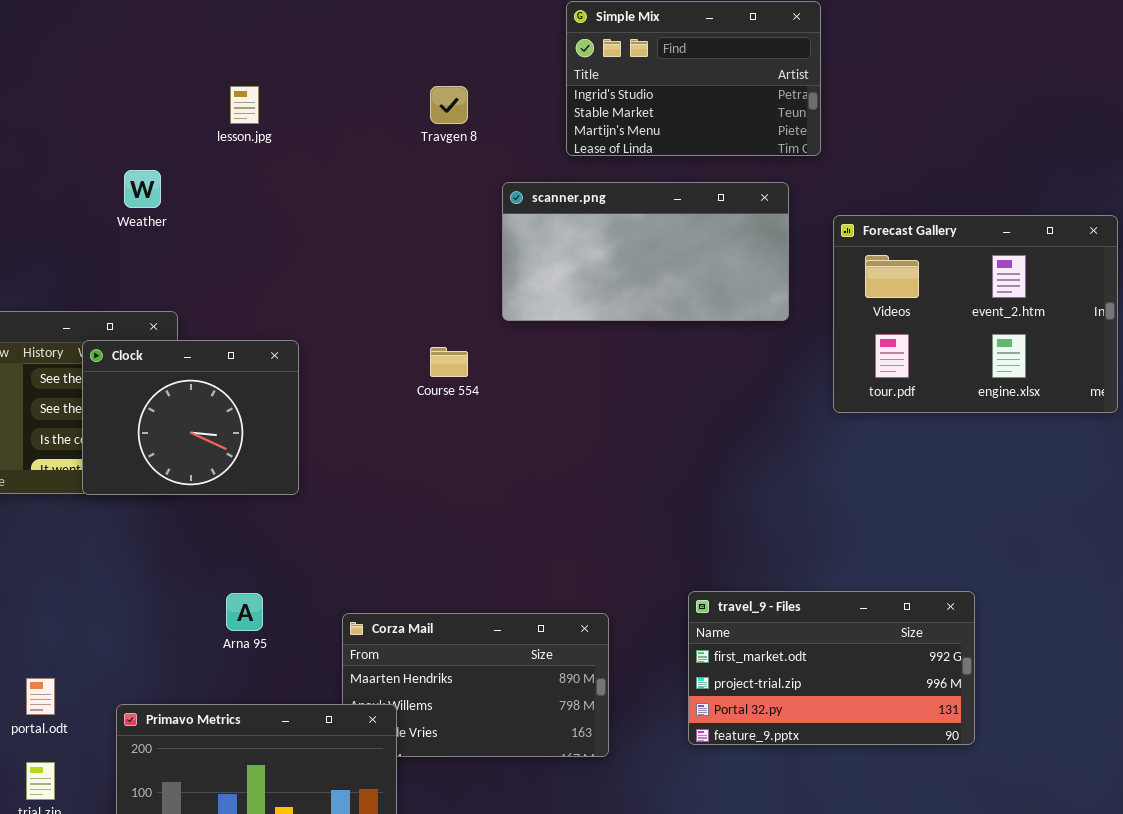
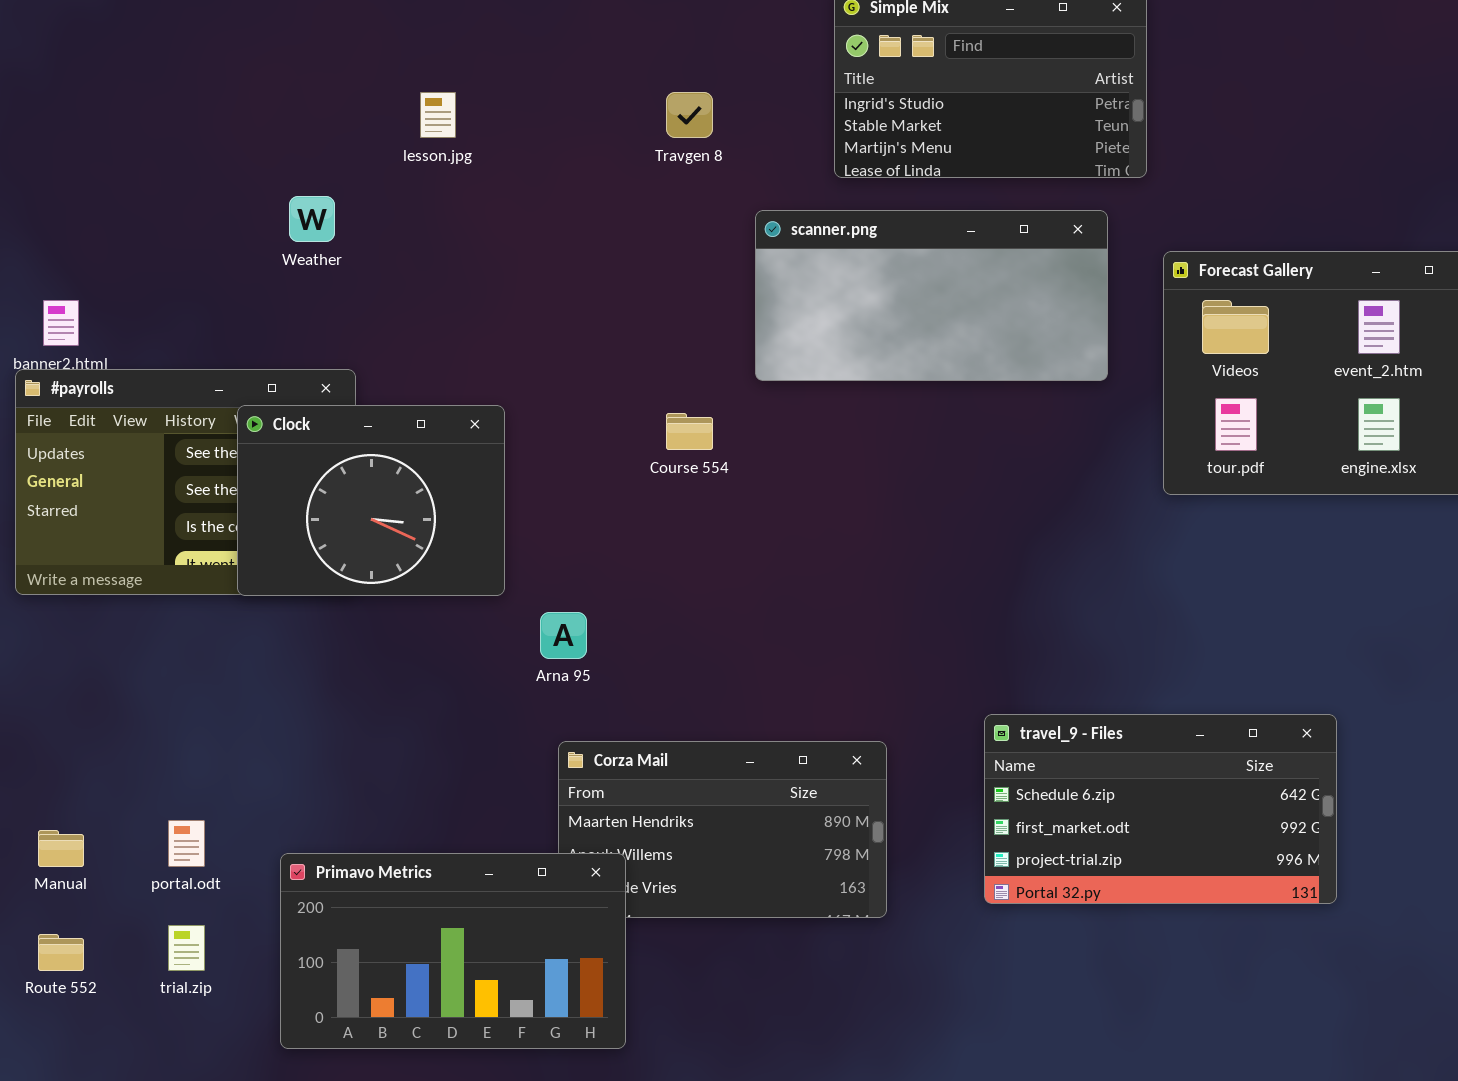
travel_9 - Files: [688,591,975,745] -> [984,714,1337,904], scrolled up 1 row
Arna 95: [226,593,263,631] -> [540,612,587,659], moved

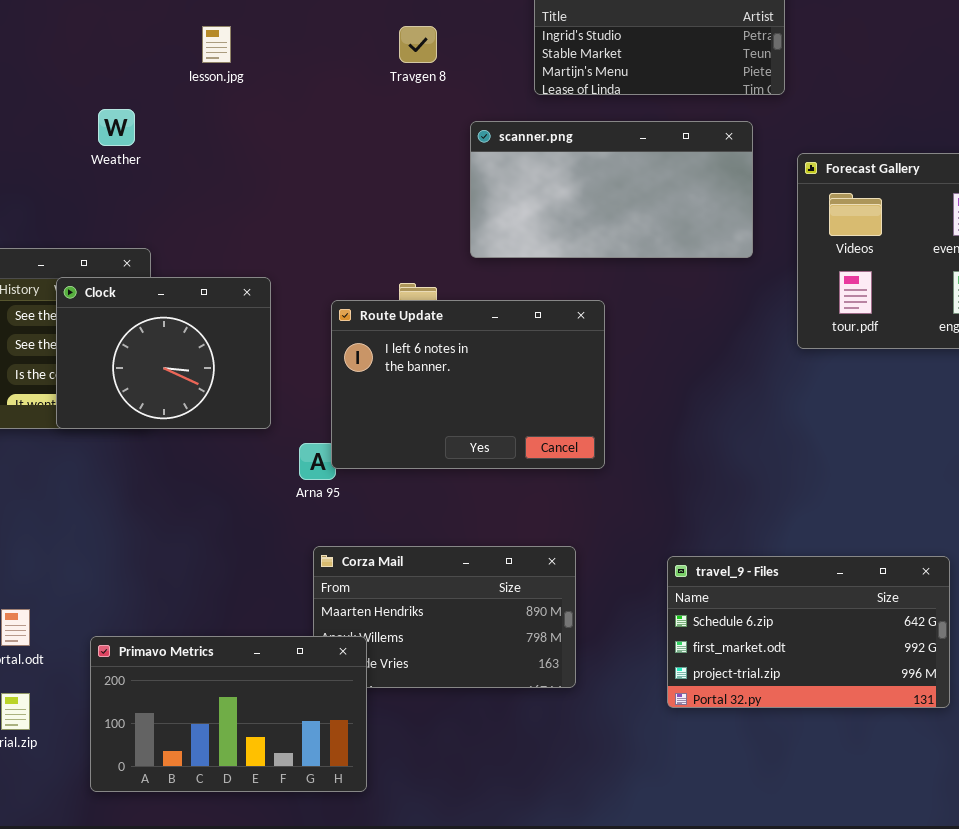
Route Update: none -> [331,300,605,469], opened
travel_9 - Files: [984,714,1337,904] -> [667,556,950,708], moved

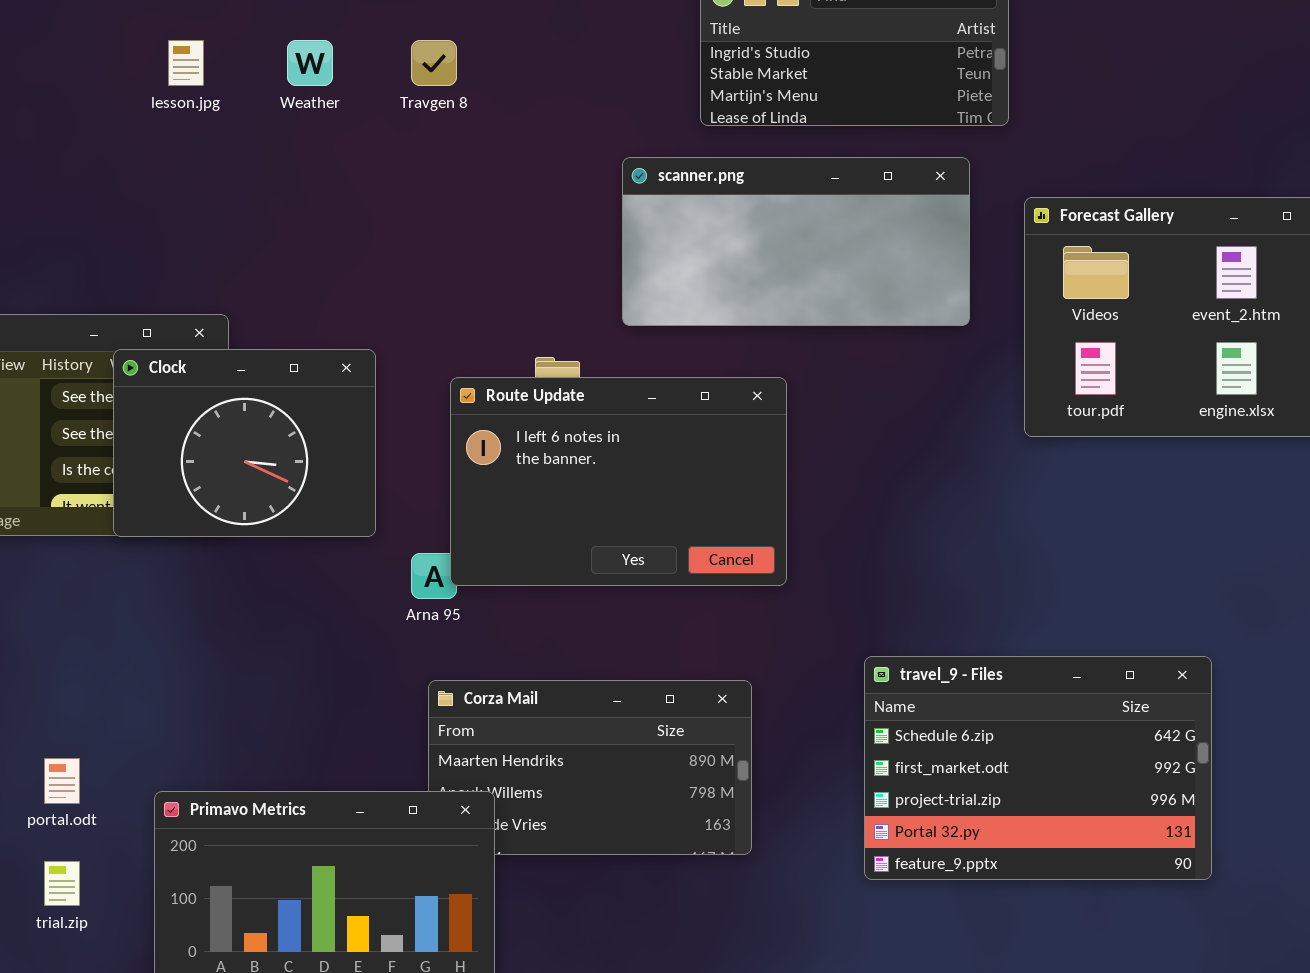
lesson.jpg: [202,26,231,63] -> [168,40,204,86], moved
Travgen 8: [399,26,437,63] -> [411,40,457,86], moved
Weather: [98,109,135,146] -> [287,40,333,86], moved
travel_9 - Files: [667,556,950,708] -> [864,656,1212,880], resized

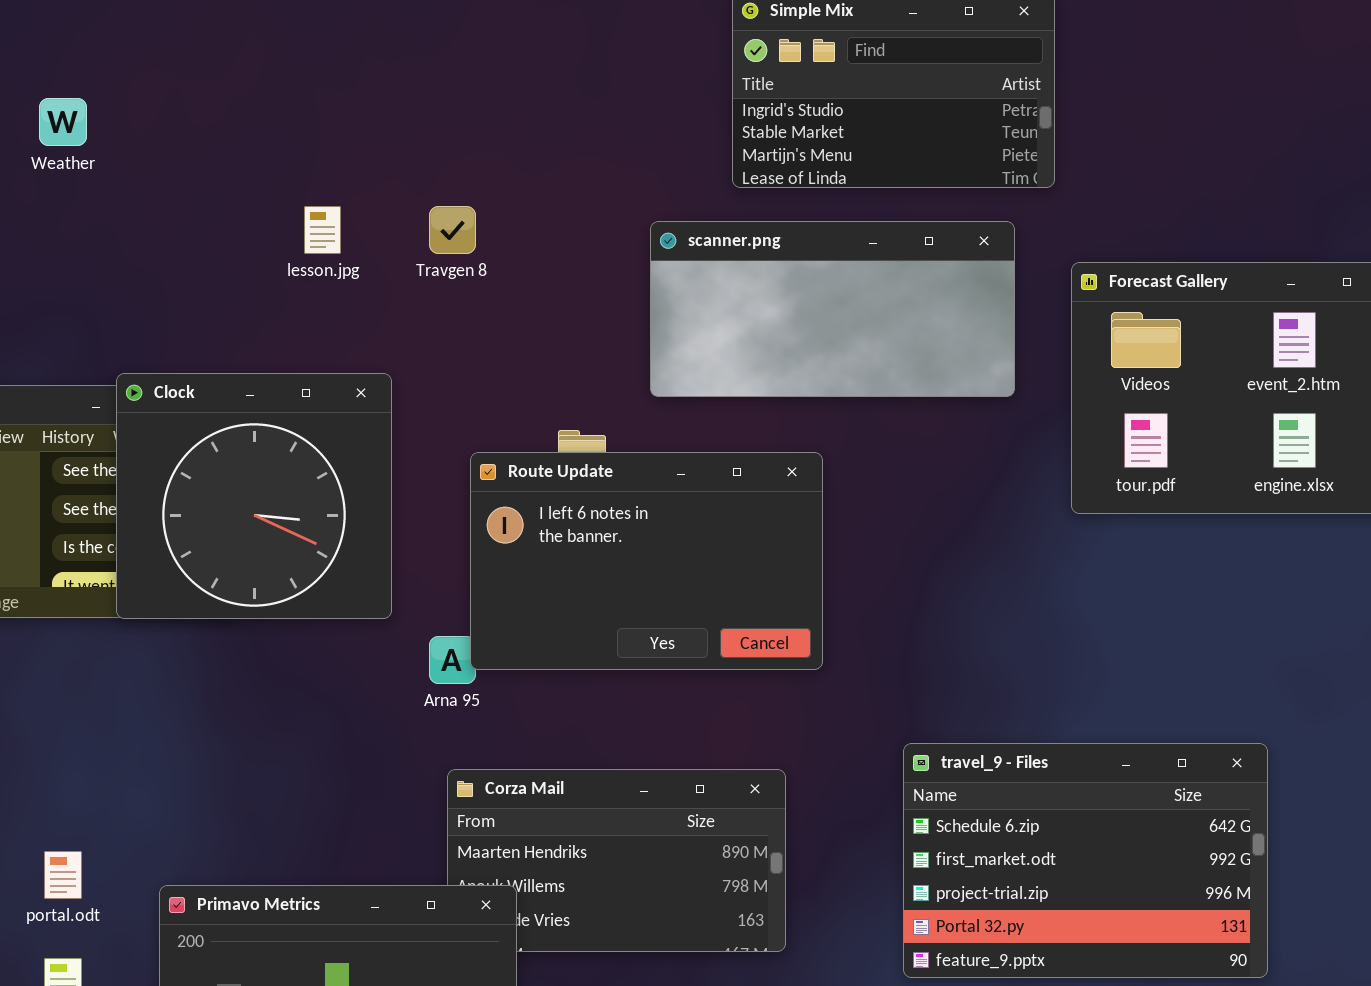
lesson.jpg: [168,40,204,86] -> [304,206,341,254], moved
Weather: [287,40,333,86] -> [39,98,87,146], moved
Travgen 8: [411,40,457,86] -> [429,206,476,254], moved
Clock: [113,349,376,537] -> [116,373,392,619], resized

